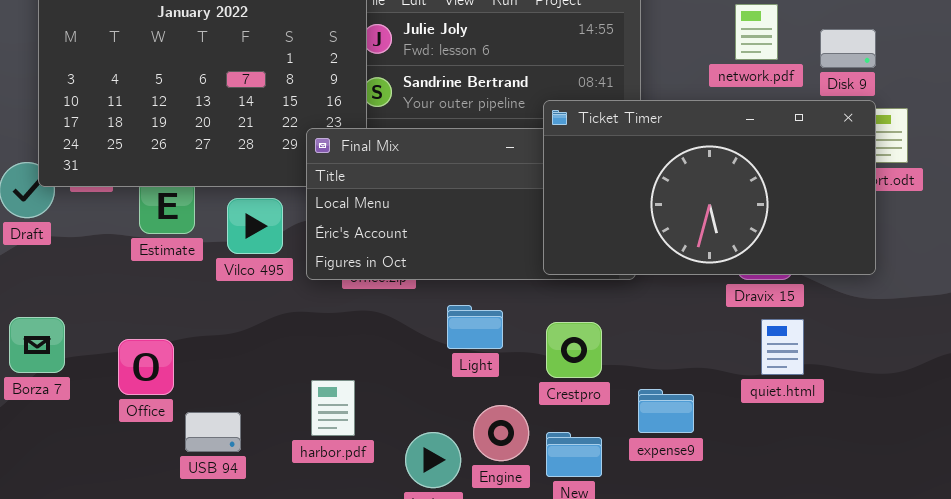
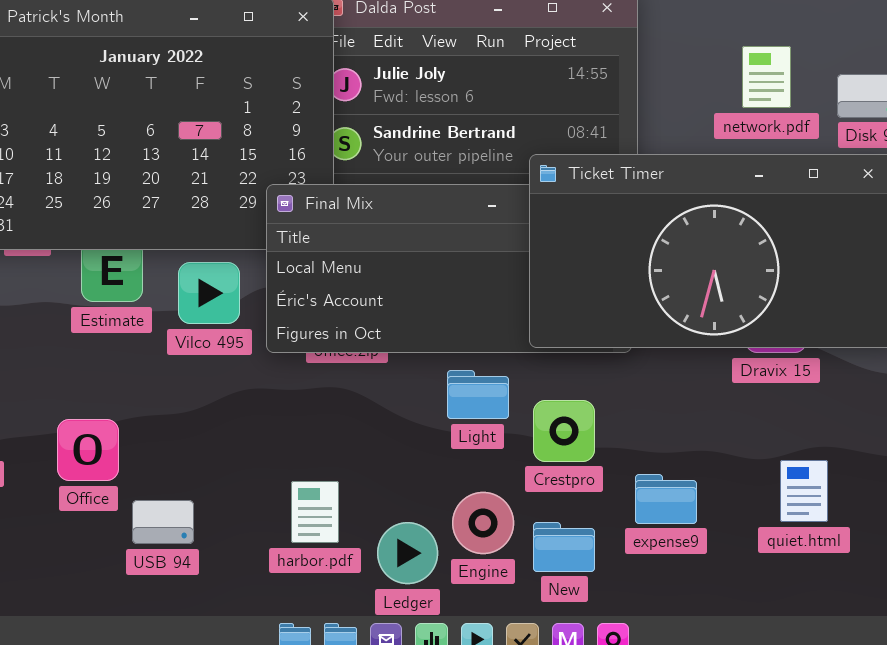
Light: [447,305,503,349] -> [447,370,509,419], moved
quiet.html: [761,319,804,375] -> [780,460,828,522], moved
harbor.pdf: [311,380,355,436] -> [291,481,339,543], moved

